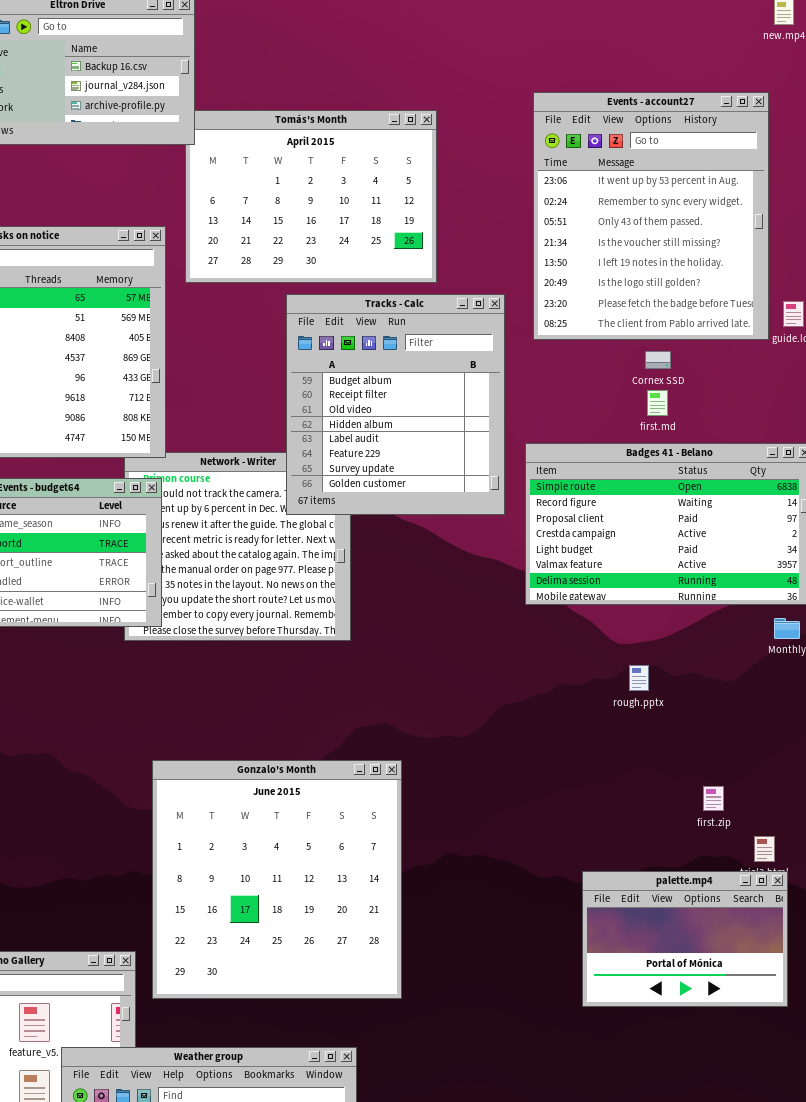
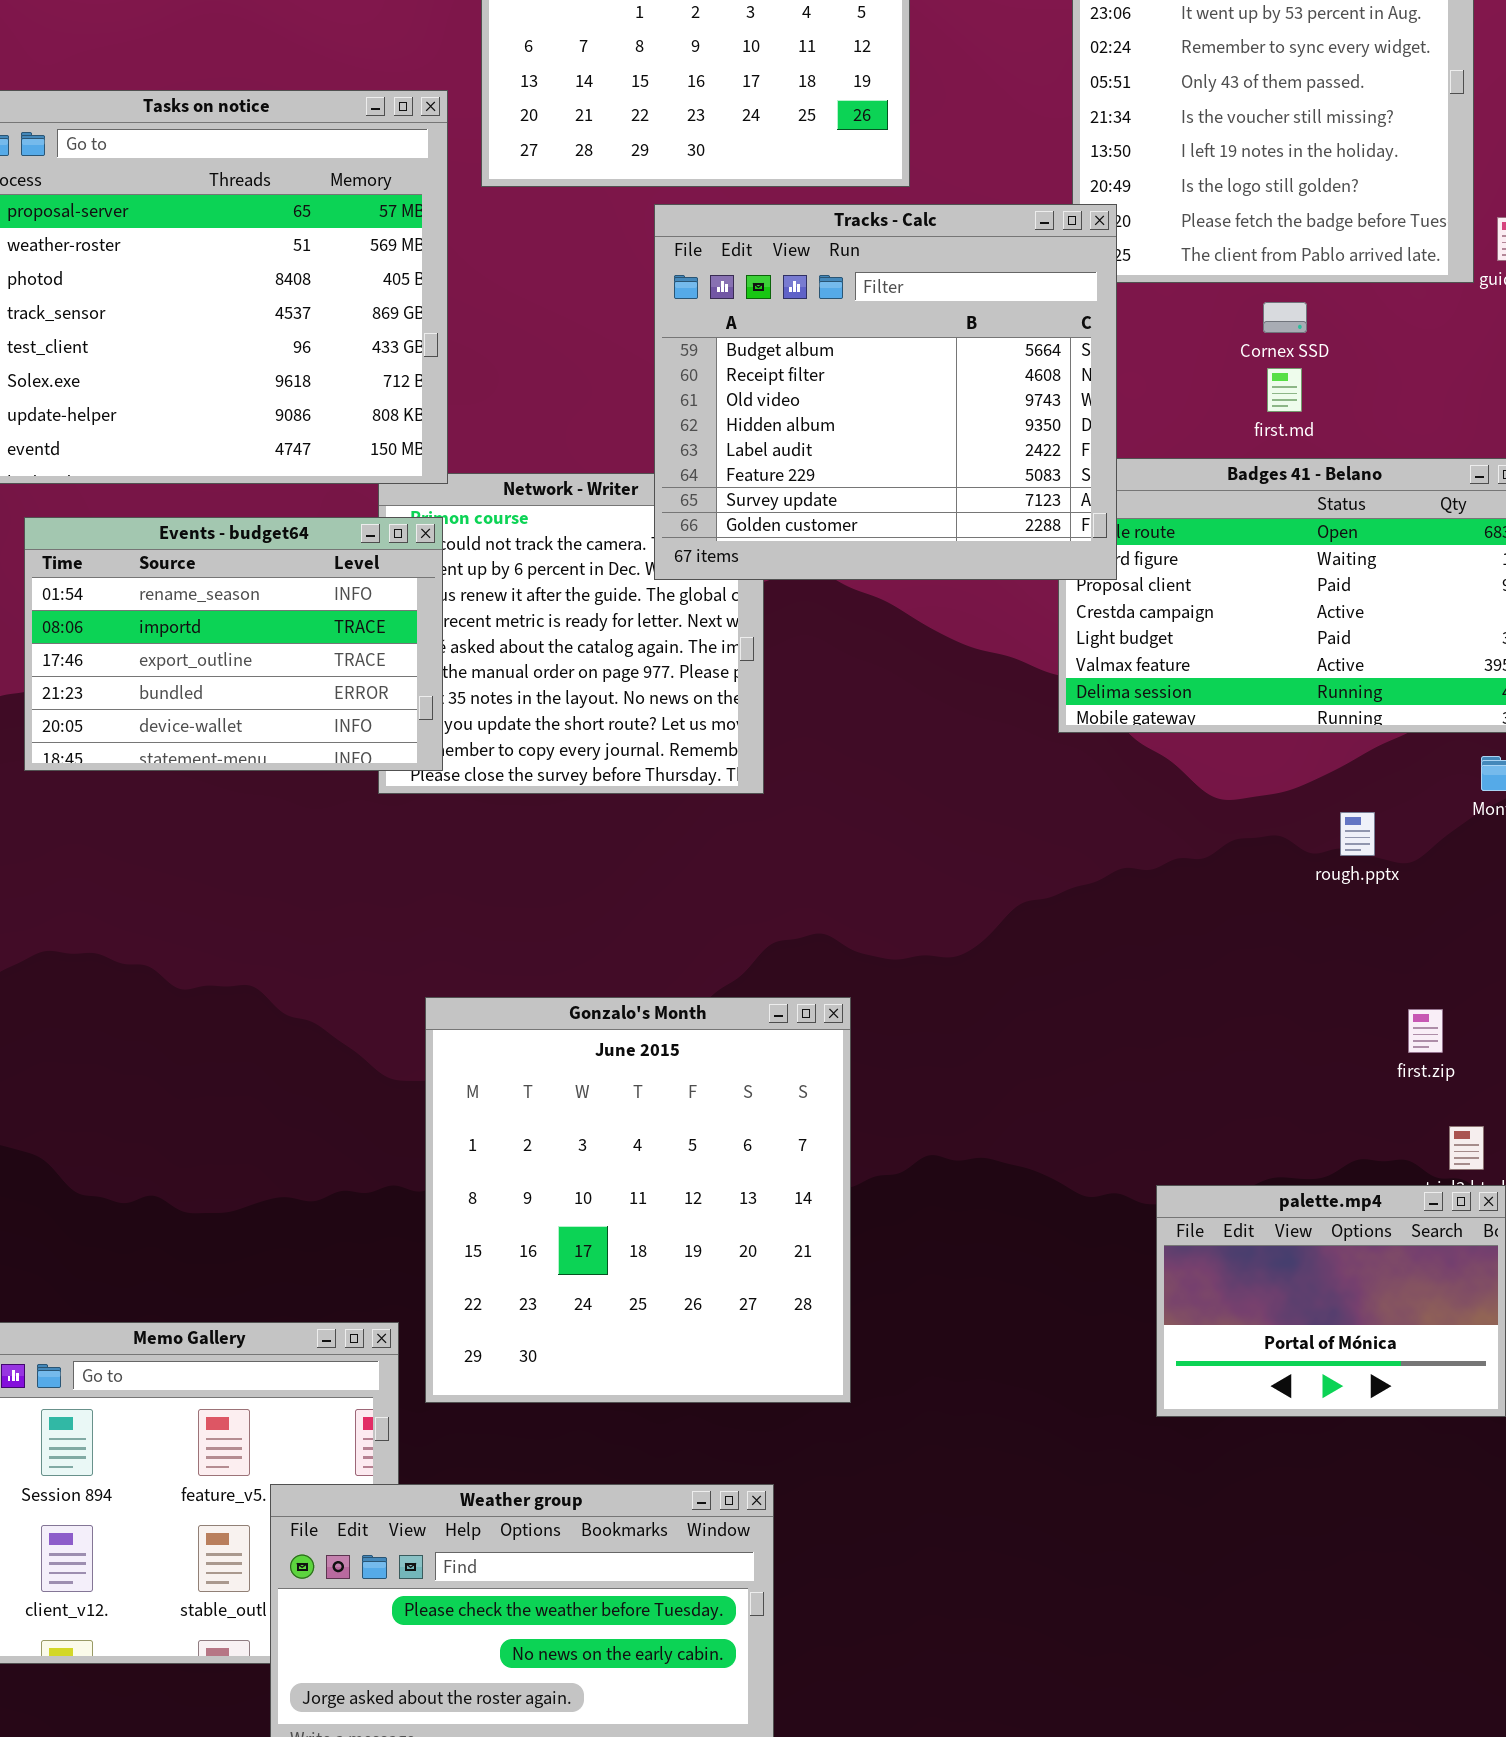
Tracks - Calc: [286,294,505,515] -> [654,204,1117,580], resized
rough.pptx: [629,665,649,691] -> [1340,812,1375,856], moved
first.zip: [703,786,724,811] -> [1408,1009,1443,1053], moved

